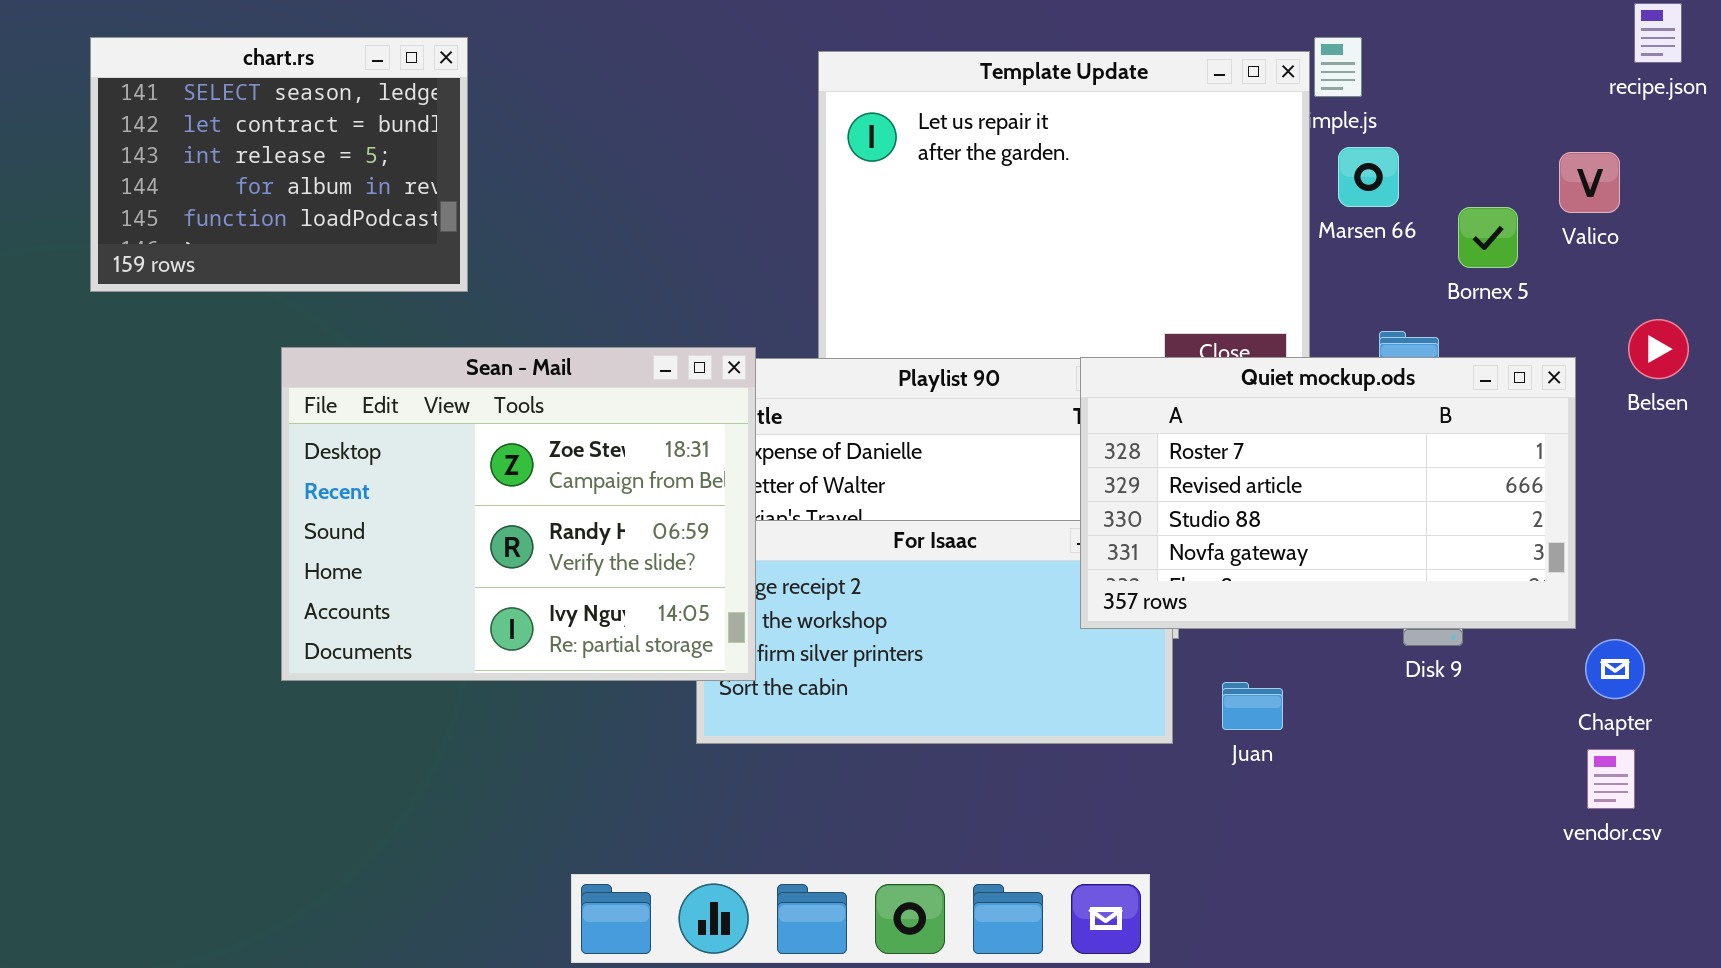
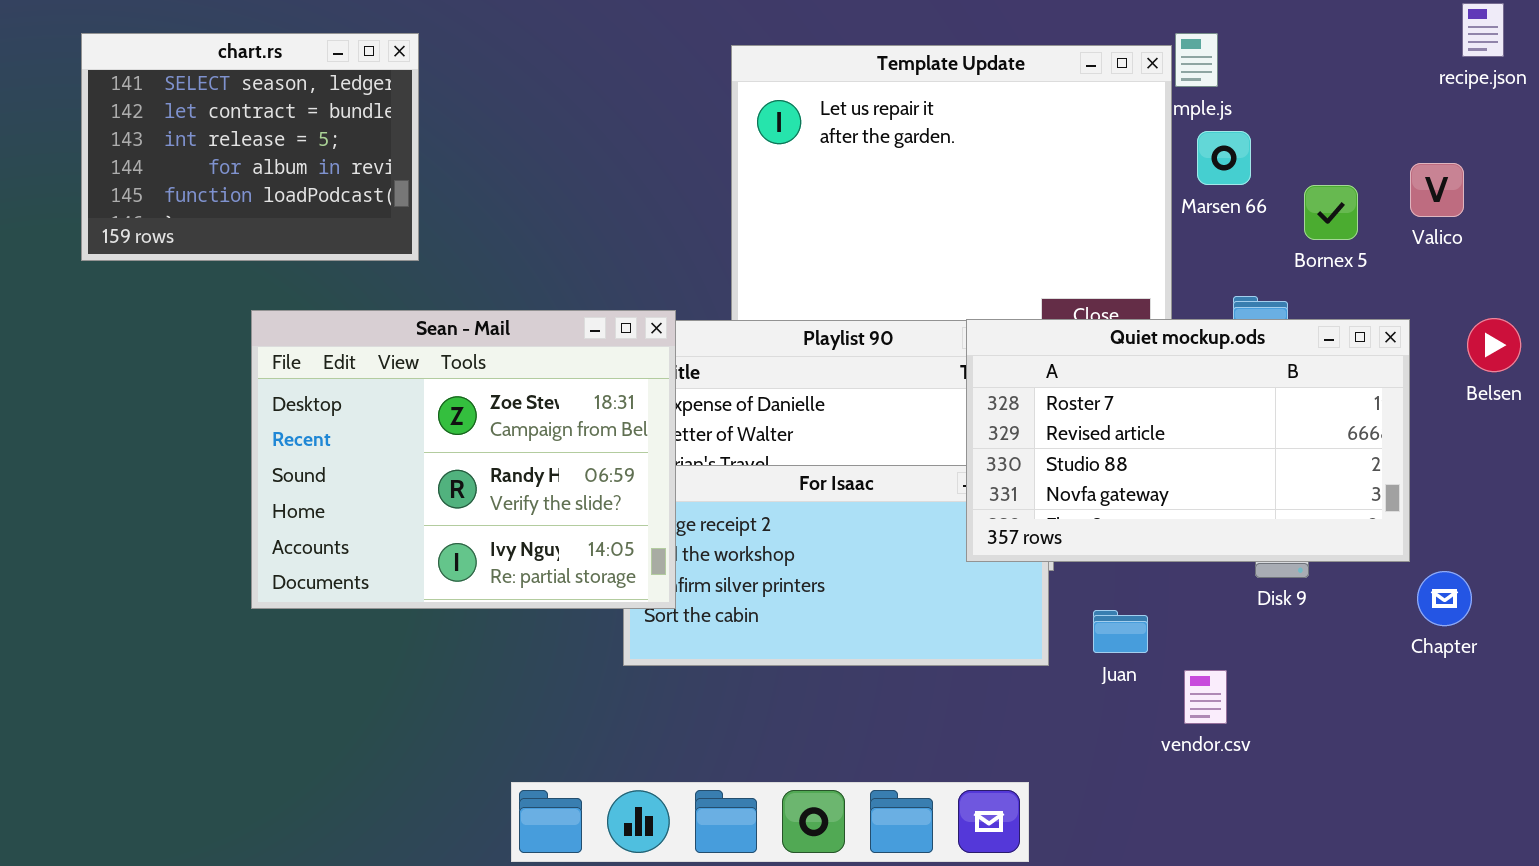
Valico: [1559,152,1620,213] -> [1410,163,1464,217], moved
Belsen: [1628,319,1689,379] -> [1467,318,1521,372], moved
vendor.csv: [1587,749,1635,809] -> [1184,670,1227,724], moved

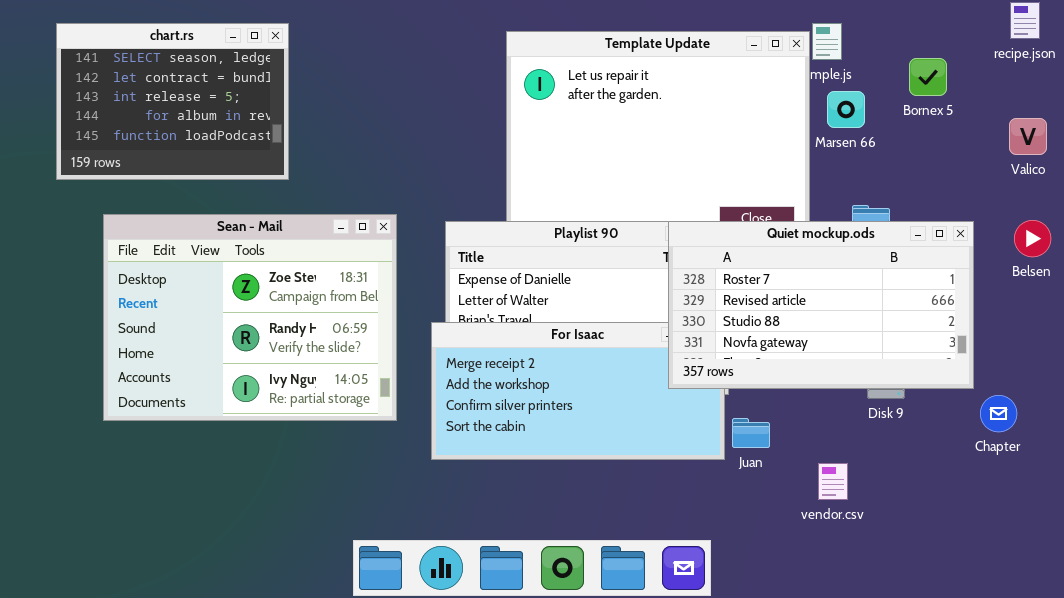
Valico: [1410,163,1464,217] -> [1009,118,1047,155], moved
Bornex 5: [1304,185,1358,240] -> [909,58,947,96], moved
Sean - Mail: [251,310,676,609] -> [103,214,397,421], moved
Juan: [1093,610,1148,653] -> [732,418,770,448], moved

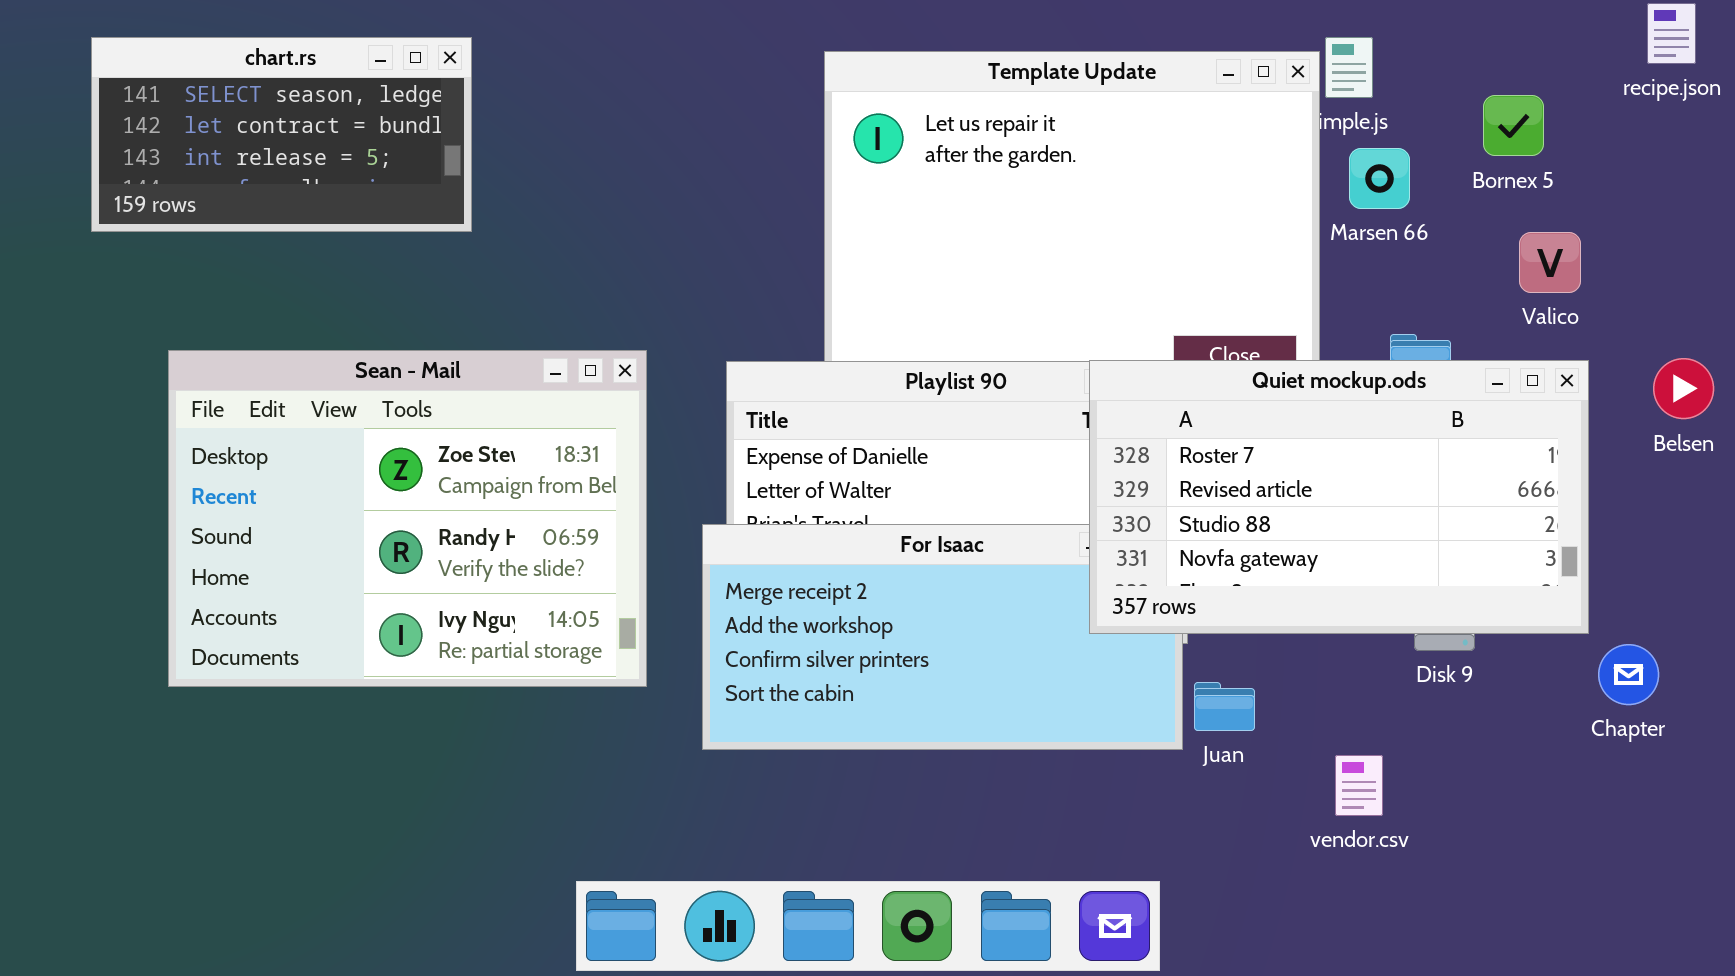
chart.rs: [56,23,289,180] -> [91,37,472,232], resized
Valico: [1009,118,1047,155] -> [1519,232,1581,293], moved

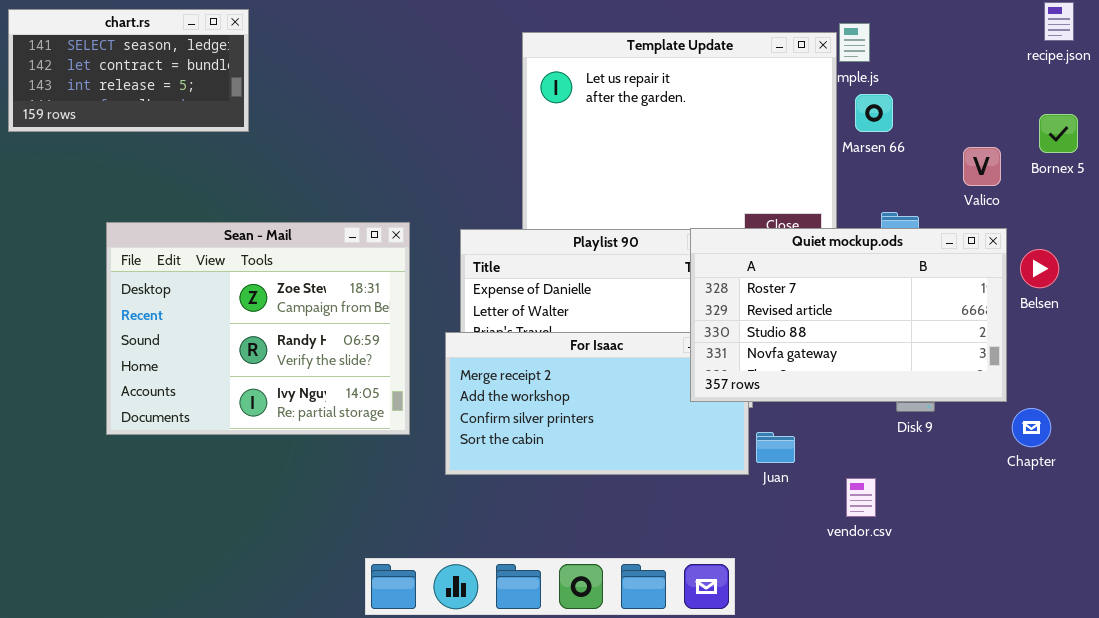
chart.rs: [91,37,472,232] -> [8,9,249,132], moved
Bornex 5: [1483,95,1544,156] -> [1039,114,1078,153], moved
Belsen: [1653,358,1714,419] -> [1020,249,1059,288], moved

